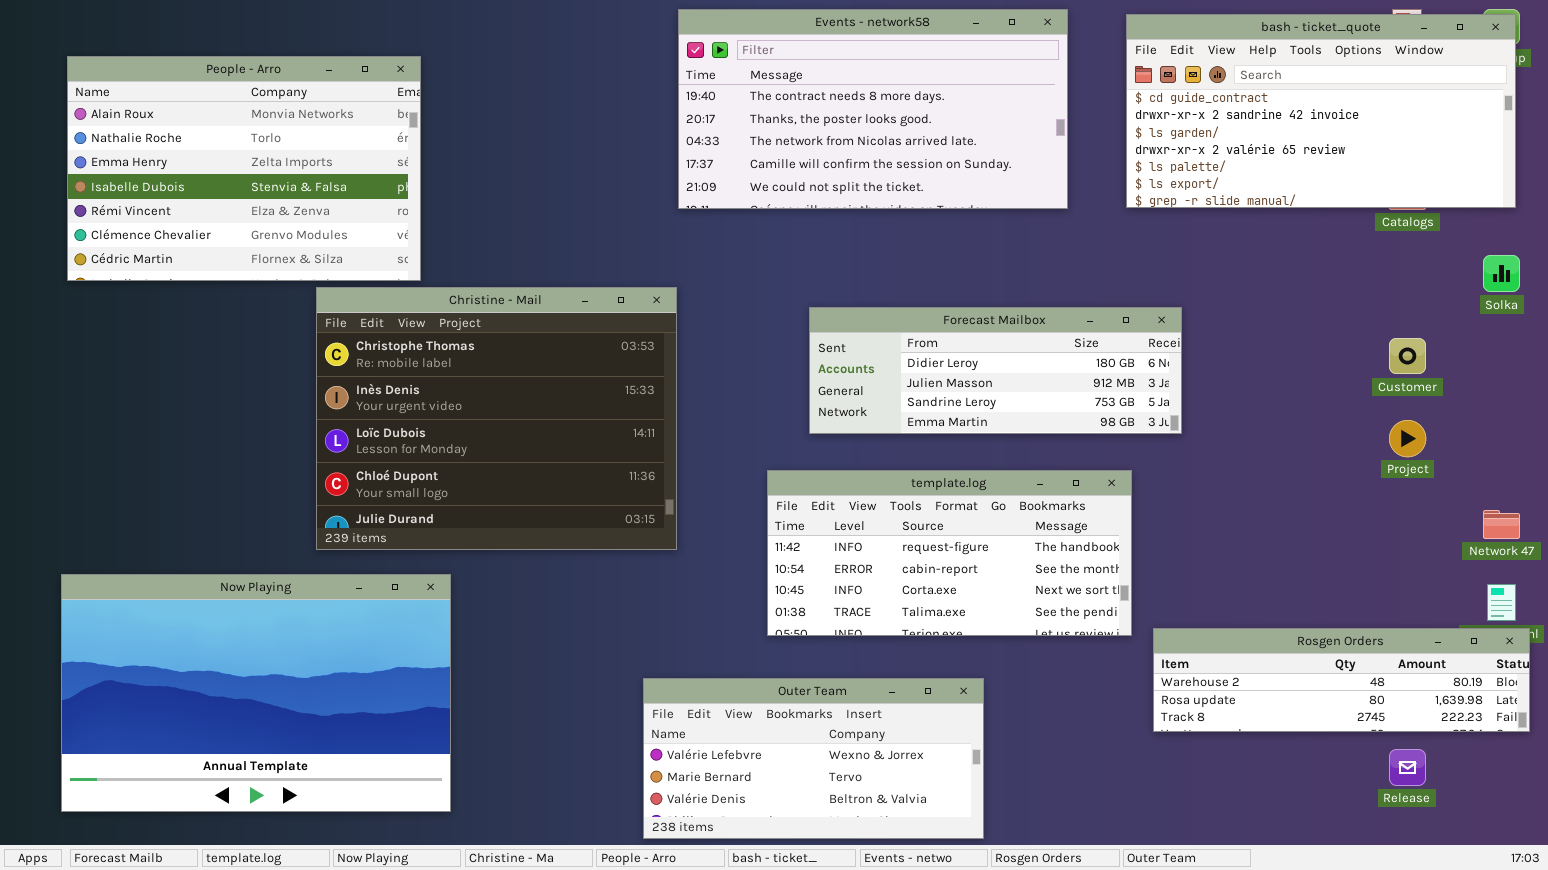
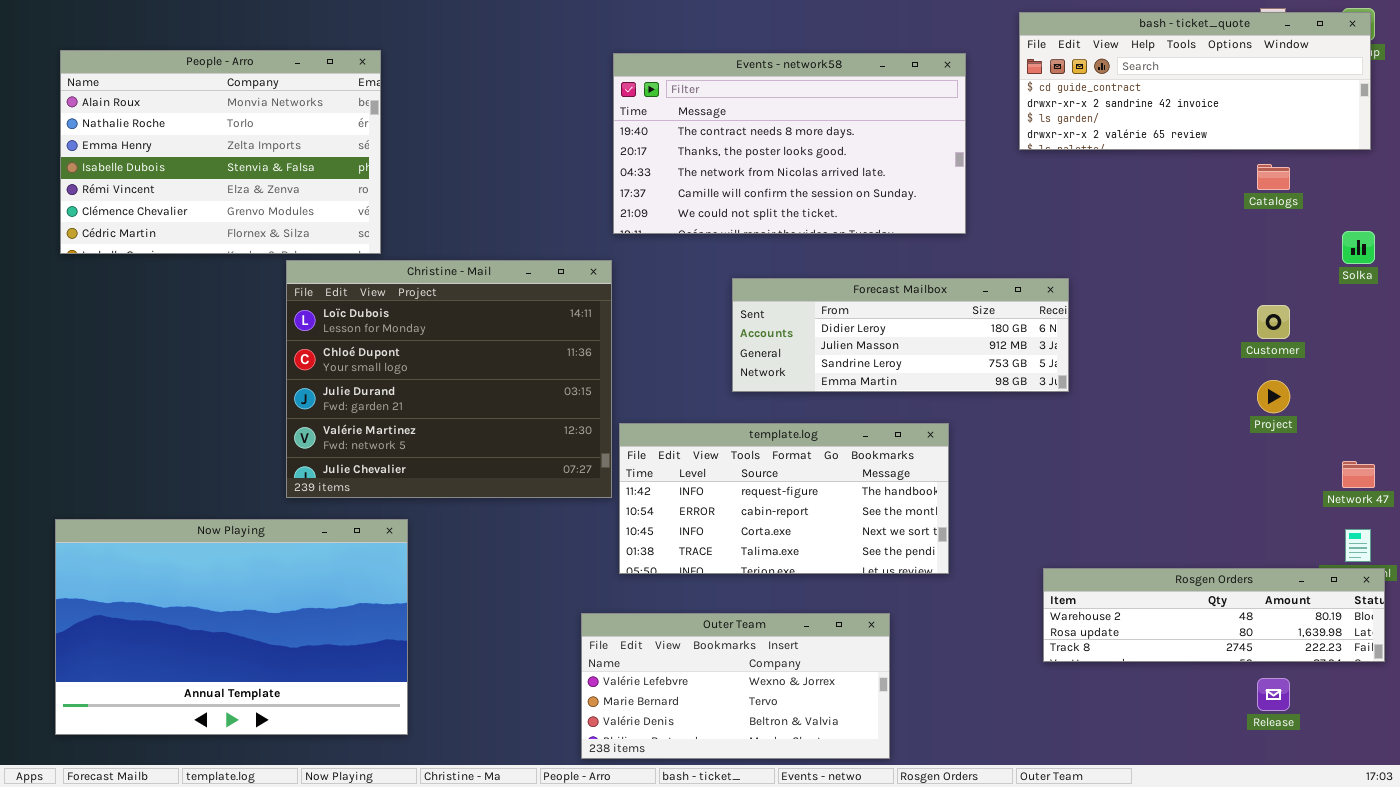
Events - network58: [678,9,1068,209] -> [613,53,966,234], moved
bash - ticket_quote: [1126,14,1516,208] -> [1019,12,1371,150], resized
Christine - Mail: [316,287,677,550] -> [286,260,612,498], scrolled down 2 rows
template.log: [767,470,1132,636] -> [619,423,949,574], moved

